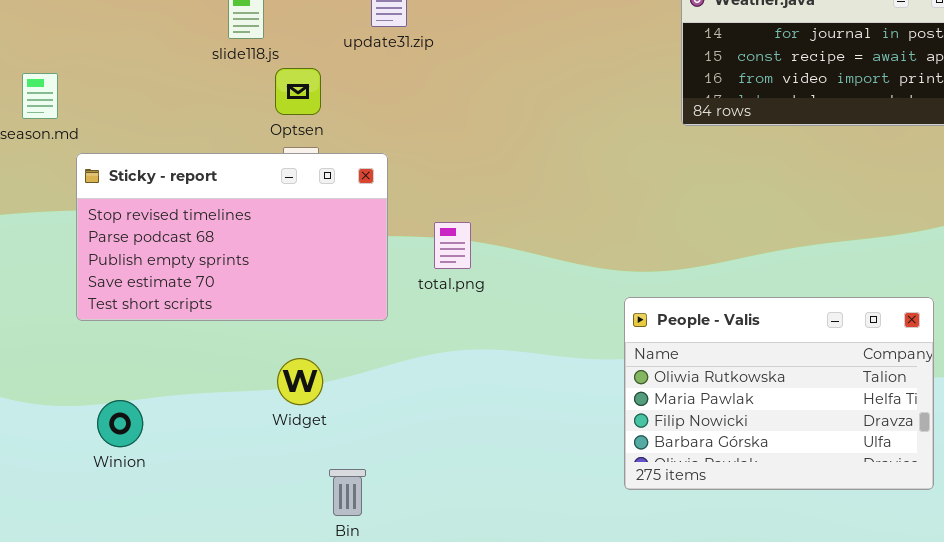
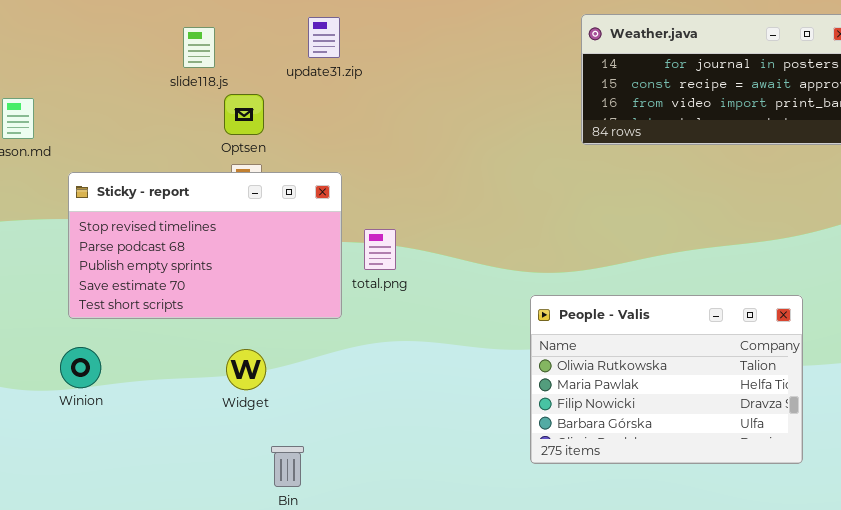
Sticky - report: [76,153,388,321] -> [68,172,342,319], moved
Winion: [97,400,143,447] -> [60,347,101,388], moved

